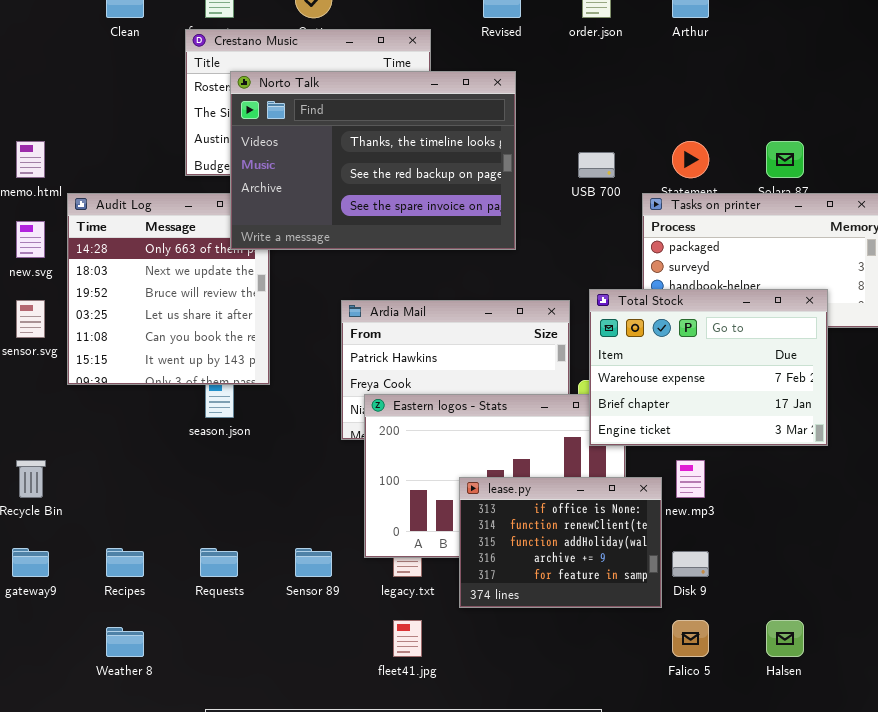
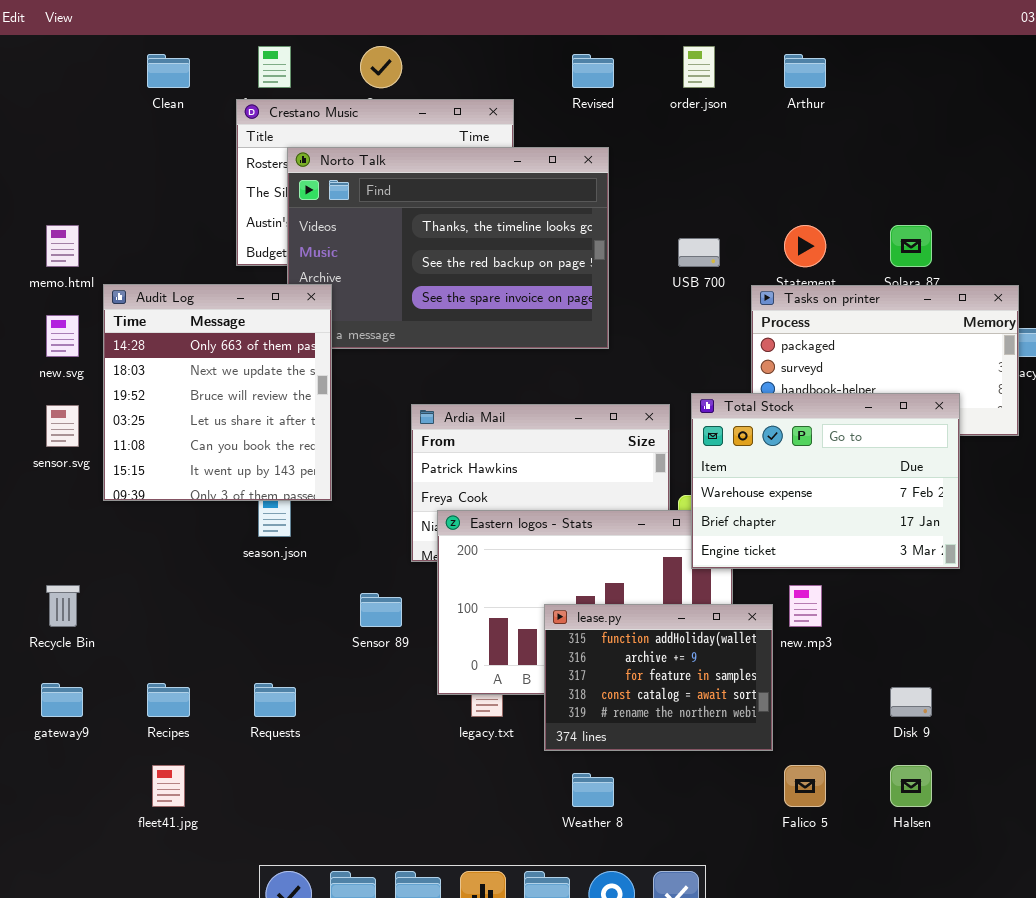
Audit Log: [67,193,270,385] -> [103,284,332,501], raised
lease.py: [459,477,662,608] -> [544,604,773,751], scrolled down 2 rows
Sensor 89: [295,548,332,577] -> [360,593,402,627], moved
Disk 9: [672,551,709,577] -> [890,687,932,717], moved
fleet41.jpg: [393,620,422,657] -> [152,765,185,807], moved
Weather 8: [106,627,144,657] -> [572,773,614,807], moved

